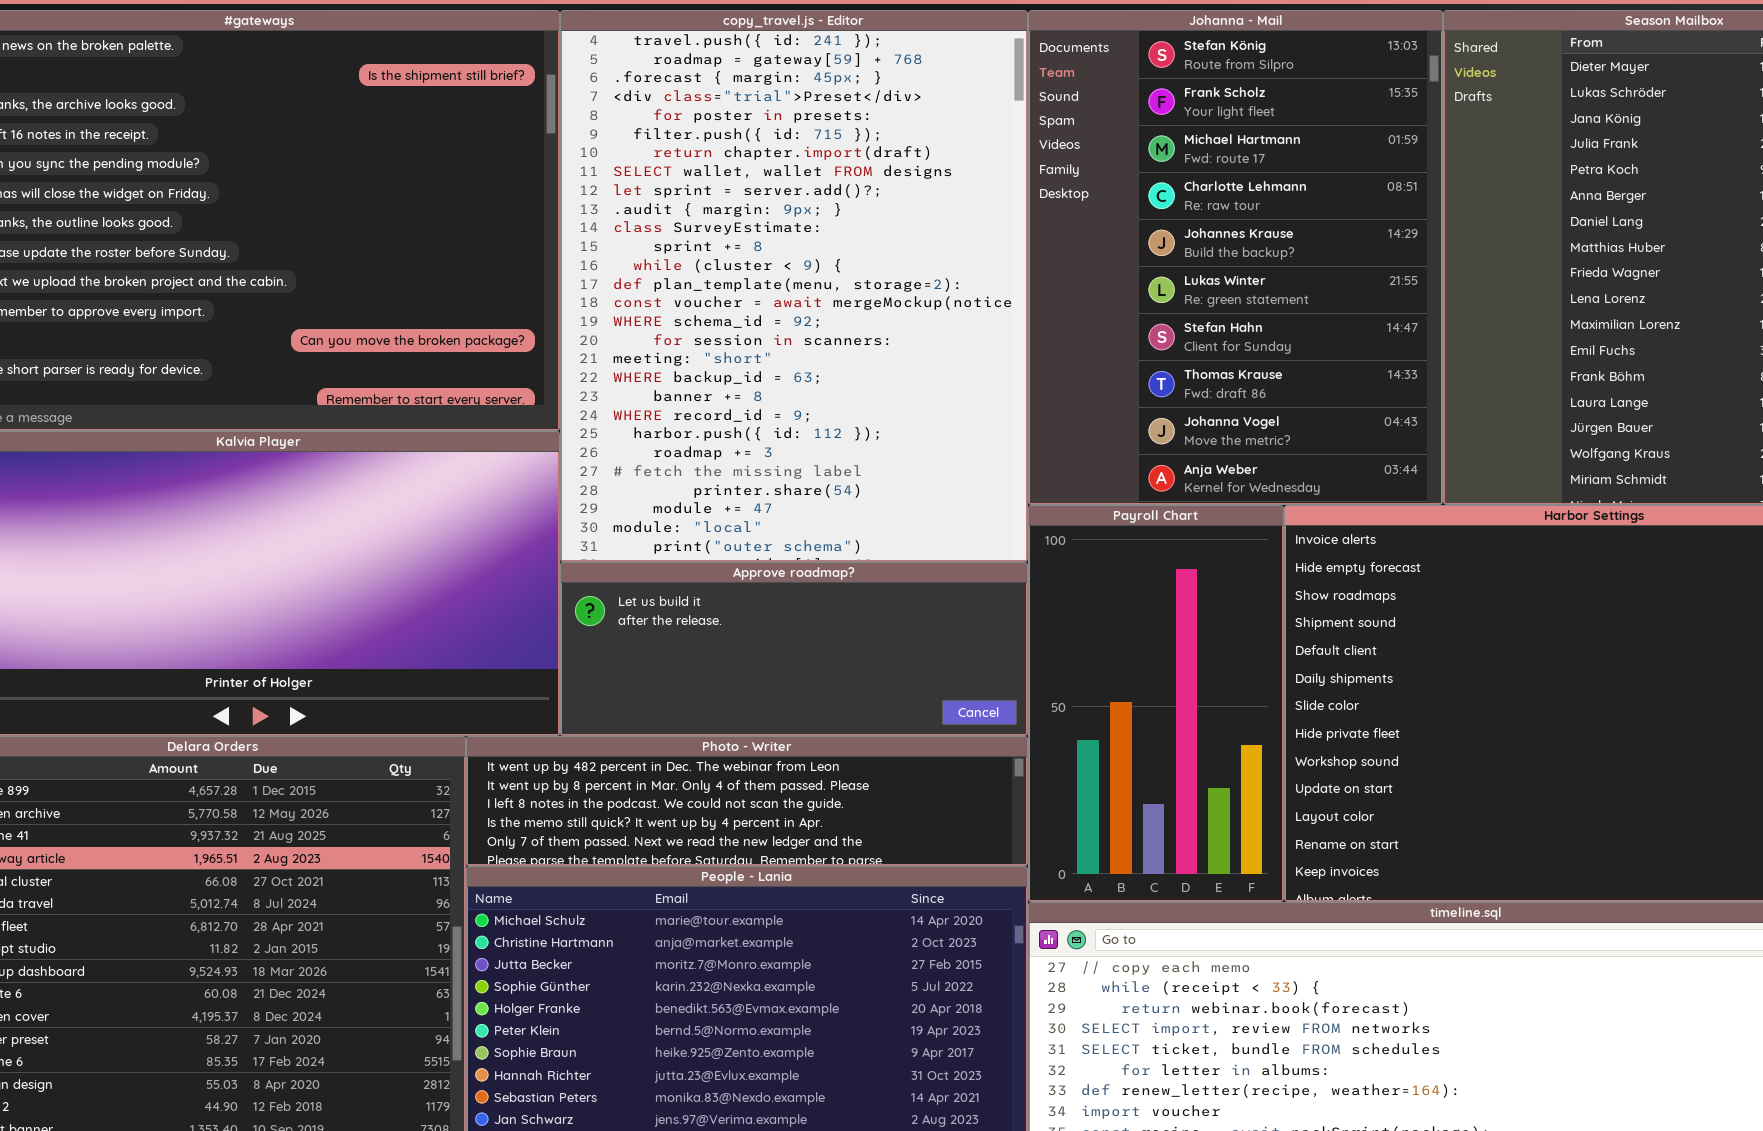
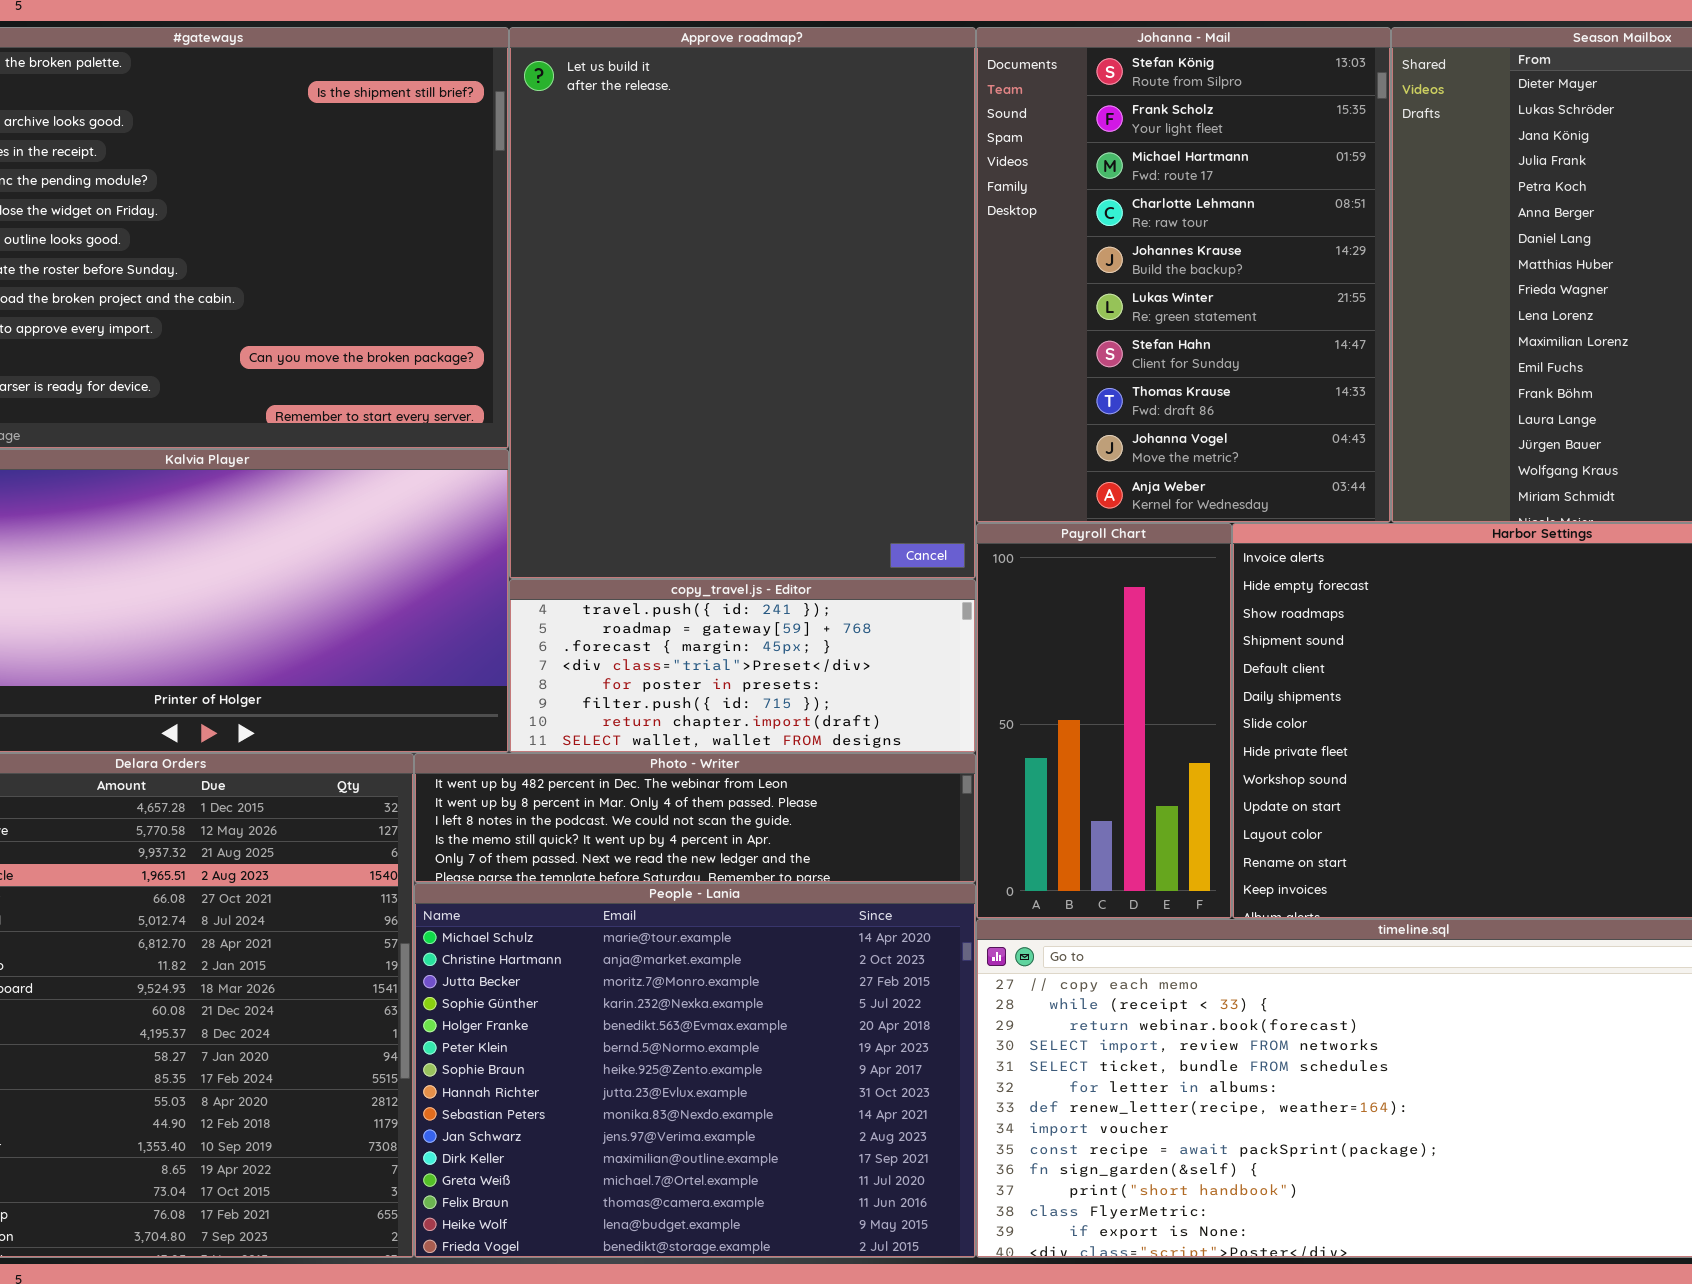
copy_travel.js - Editor: [560,10,1028,562] -> [509,579,976,753], moved, resized
Approve roadmap?: [560,562,1028,736] -> [509,27,976,579], moved, resized

